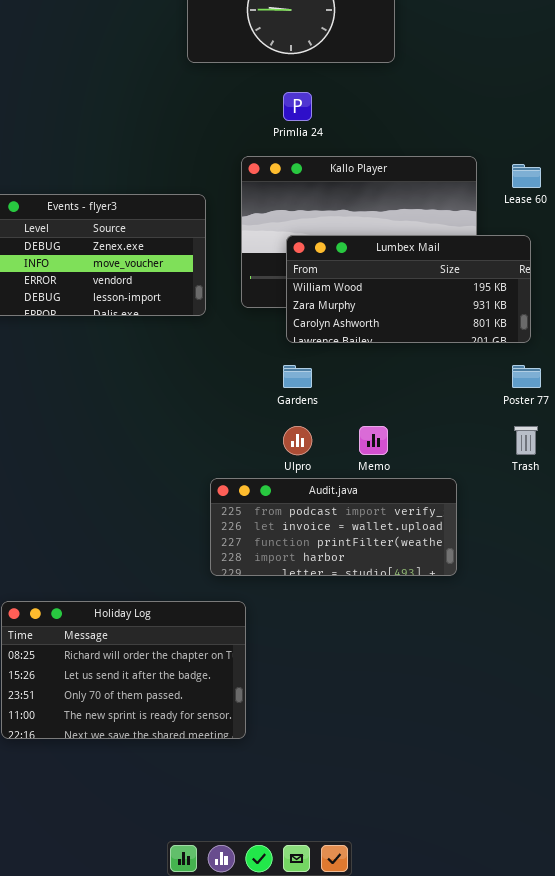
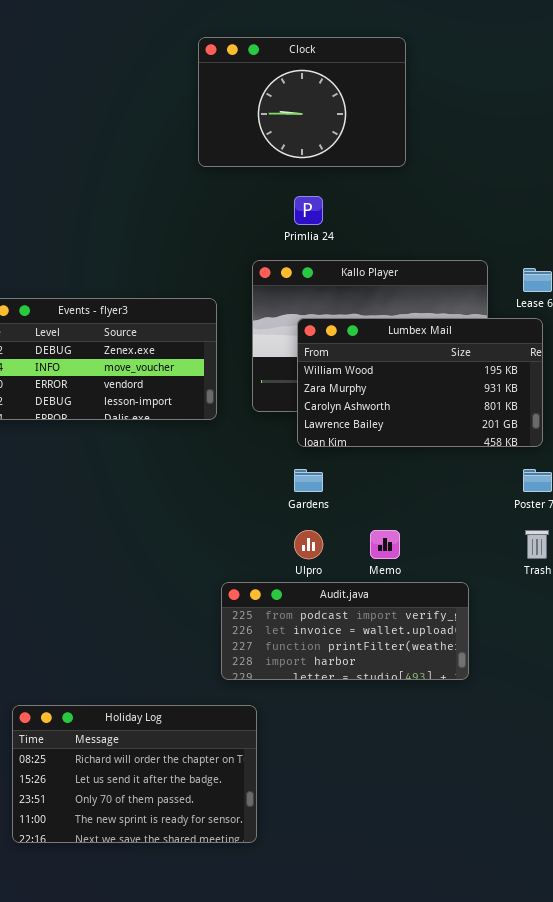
Lumbex Mail: [286,235,531,343] -> [297,318,543,447], resized

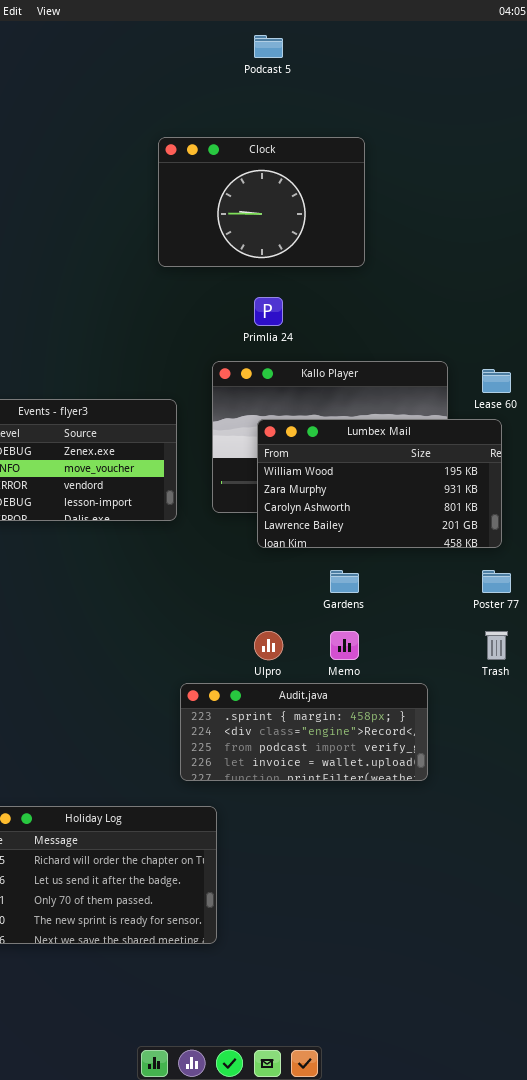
Gardens: [294,469,323,492] -> [330,570,359,593], moved
Audit.java: [221,582,469,680] -> [180,683,428,781], scrolled up 2 rows

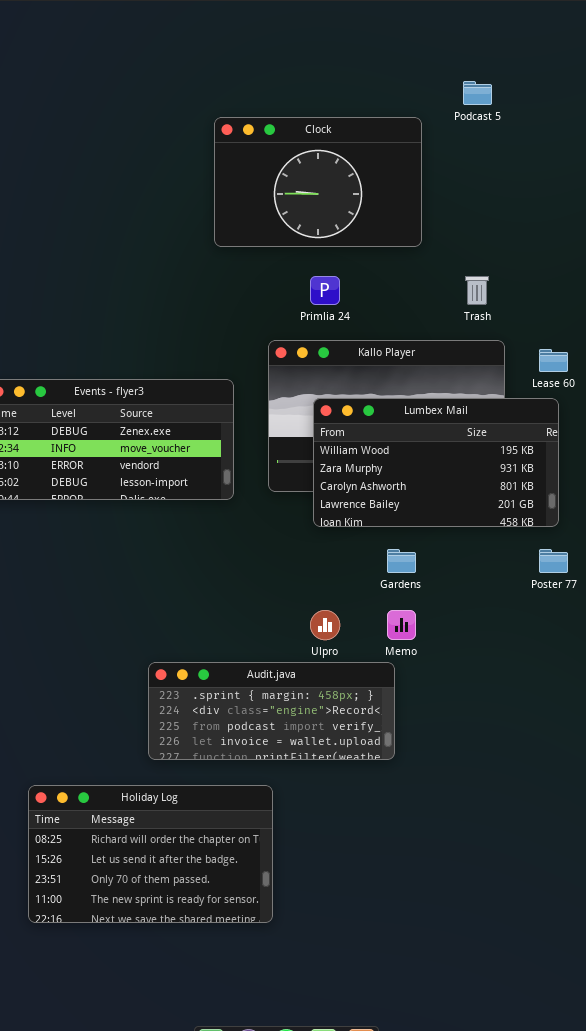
Podcast 5: [254,35,283,58] -> [463,81,492,105], moved
Trash: [485,631,508,660] -> [465,276,489,305], moved
Audit.java: [180,683,428,781] -> [148,662,395,760], moved

